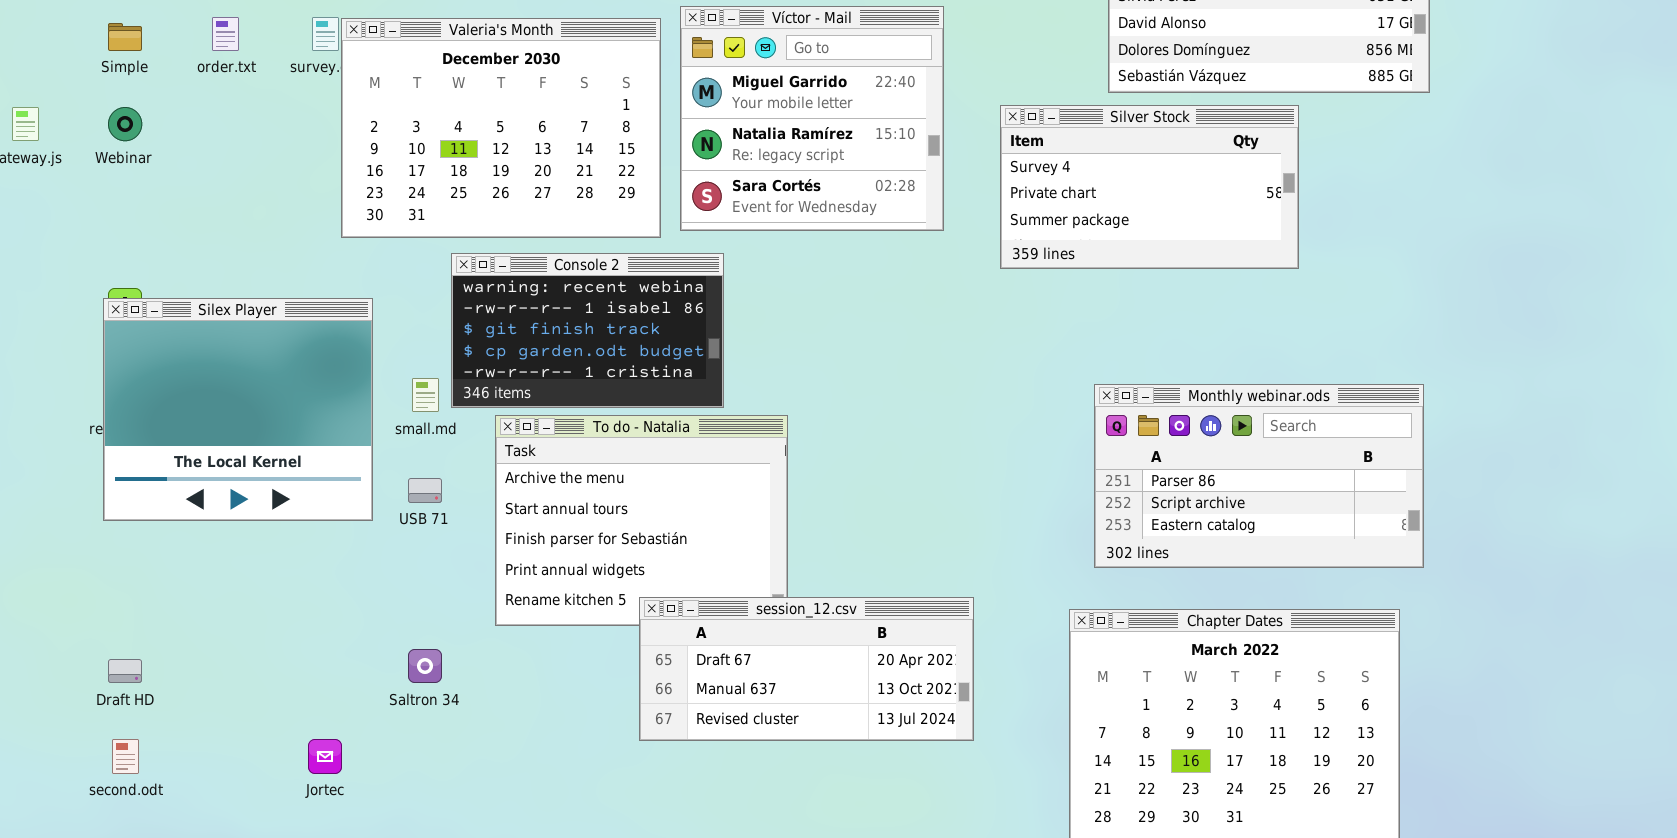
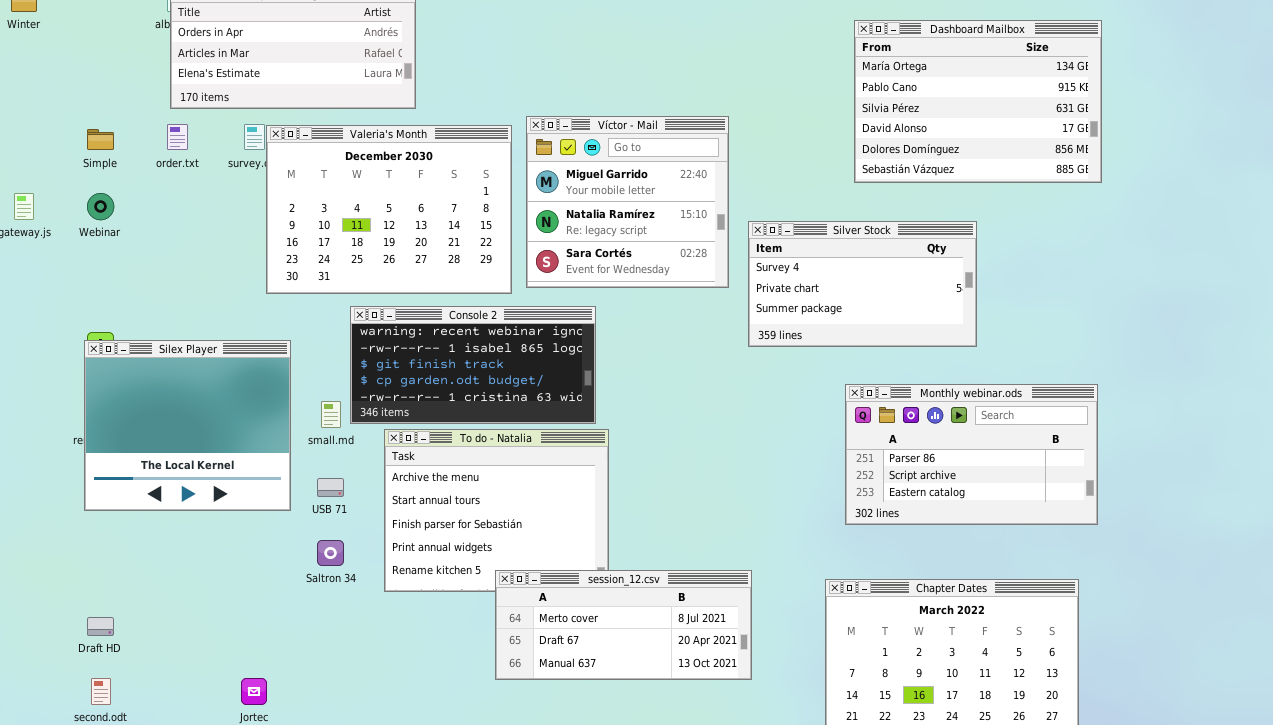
Silver Stock: [1000,105,1299,269] -> [748,221,977,347], moved
Console 2: [451,253,724,408] -> [350,306,596,424], resized
Monthly webinar.ods: [1094,384,1424,568] -> [845,384,1098,525], moved
session_12.csv: [639,597,974,741] -> [495,570,752,680], scrolled up 1 row
Saltron 34: [408,649,442,683] -> [317,540,344,566], moved

